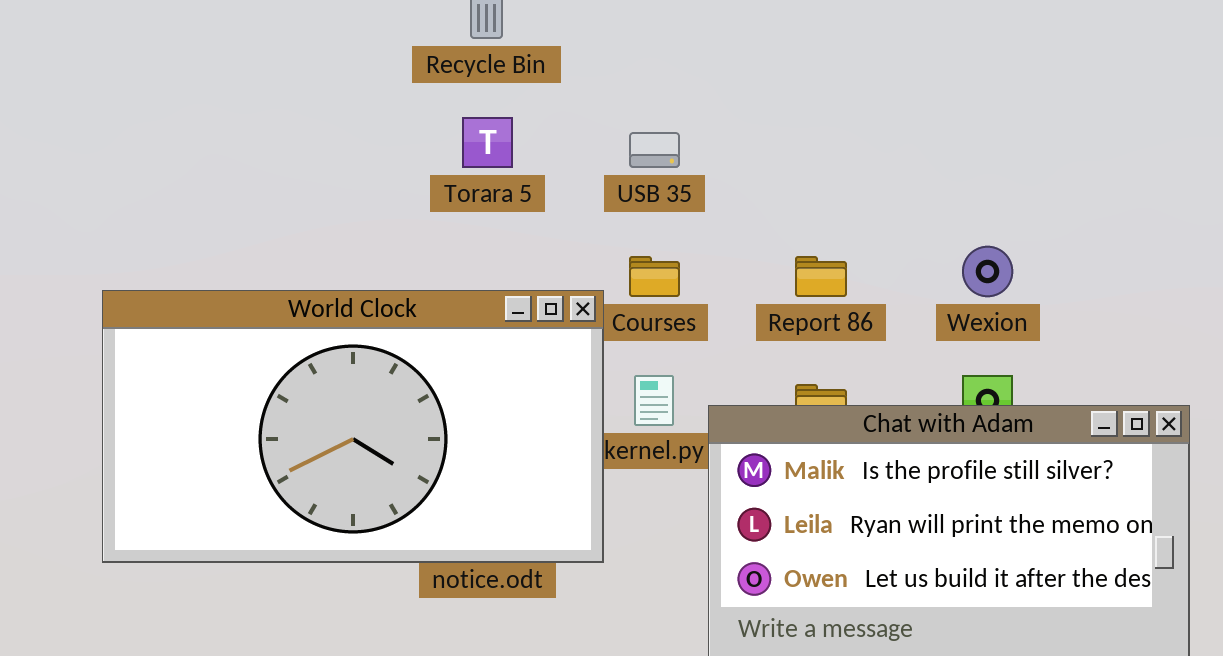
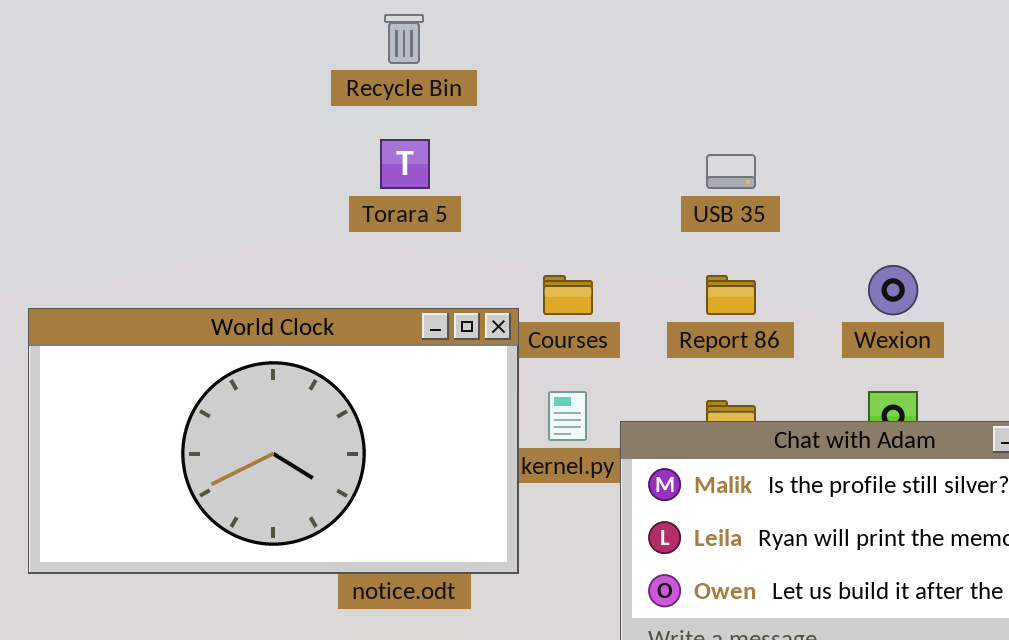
USB 35: [629,132,680,168] -> [706,154,756,189], moved

